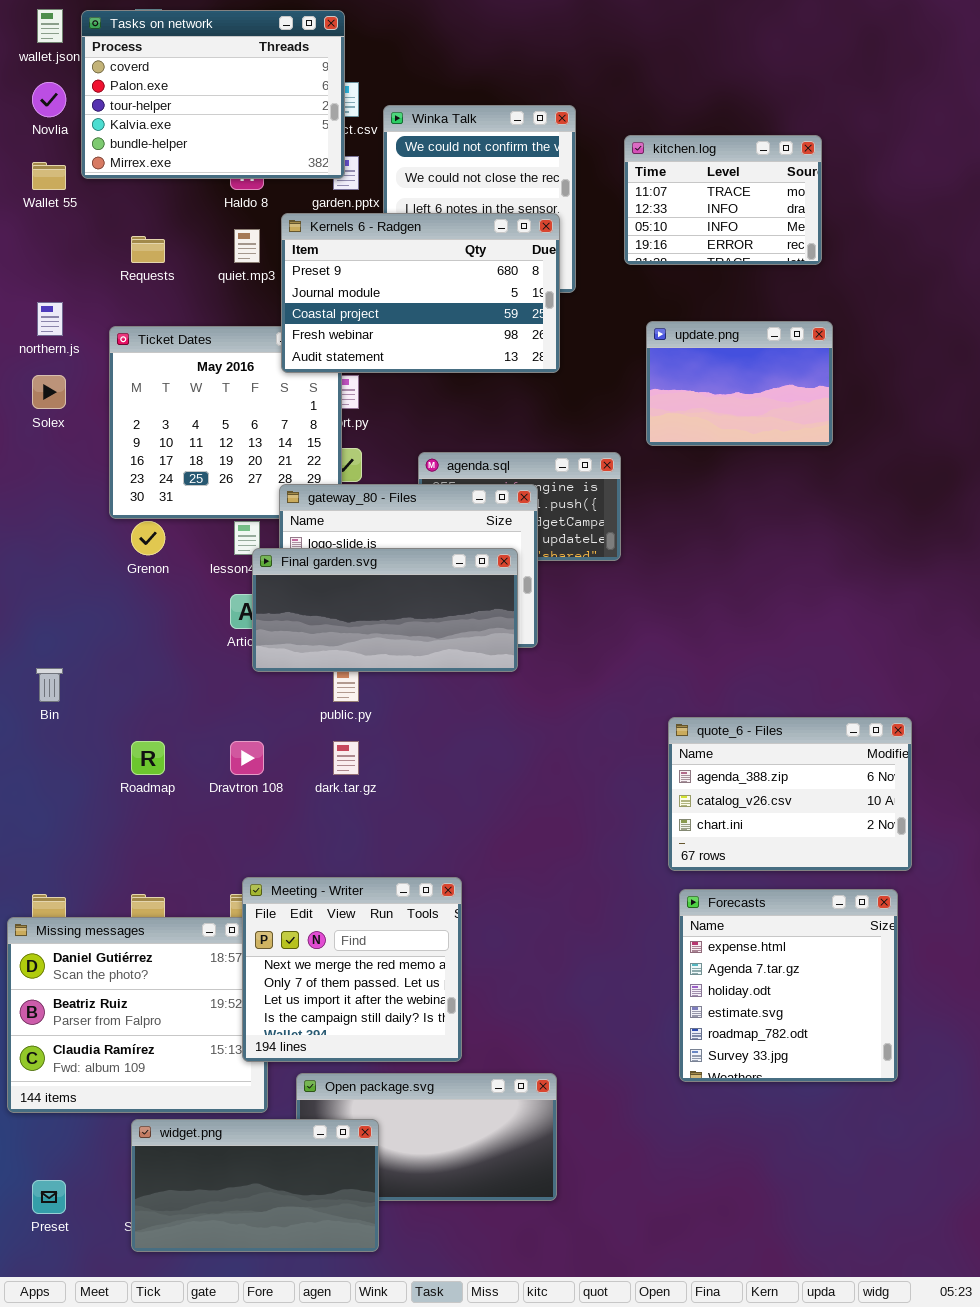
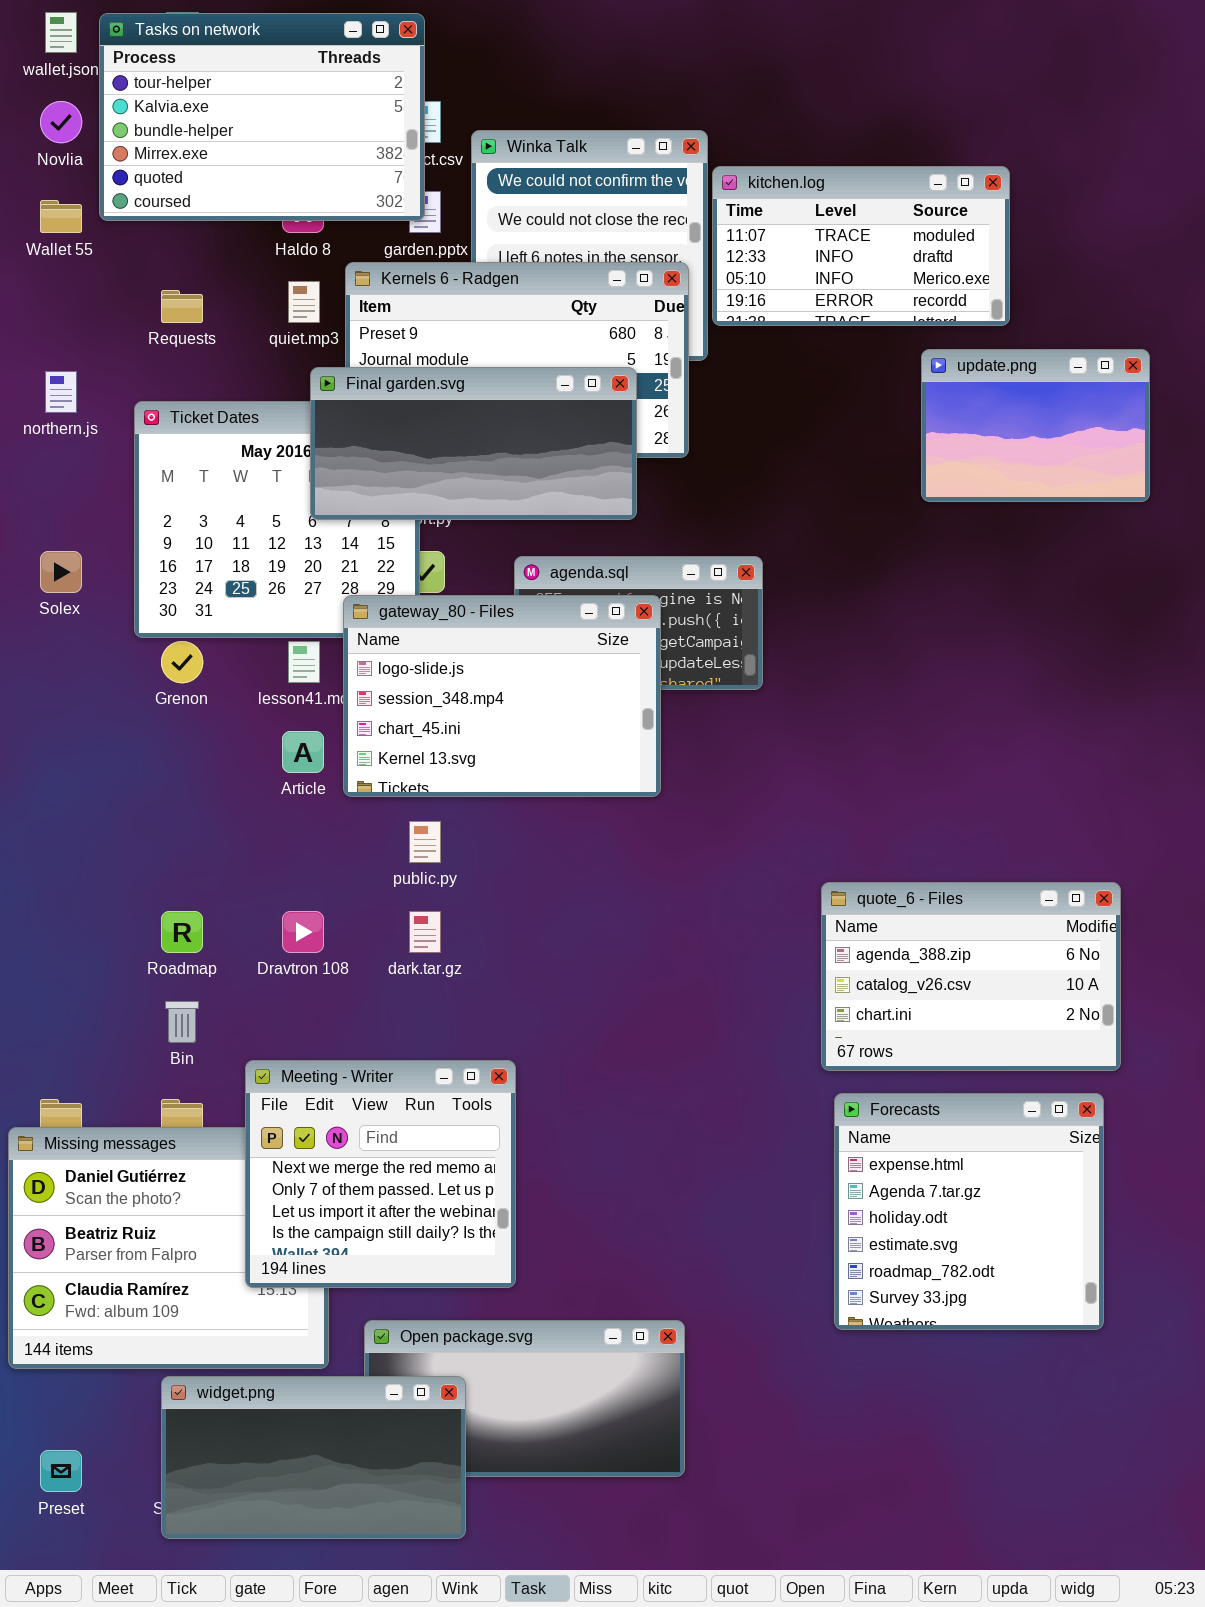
Tasks on network: [81,10,345,179] -> [99,13,425,221], scrolled down 2 rows
kitchen.log: [624,135,822,265] -> [712,166,1010,326], resized
update.png: [646,321,833,446] -> [921,349,1150,502], moved
Solex: [32,375,66,409] -> [40,551,82,593], moved
Final garden.svg: [252,548,518,672] -> [310,367,637,520], moved
Bin: [36,668,63,702] -> [165,1001,199,1043], moved
Meeting - Writer: [242,877,462,1062] -> [245,1060,516,1288], moved

